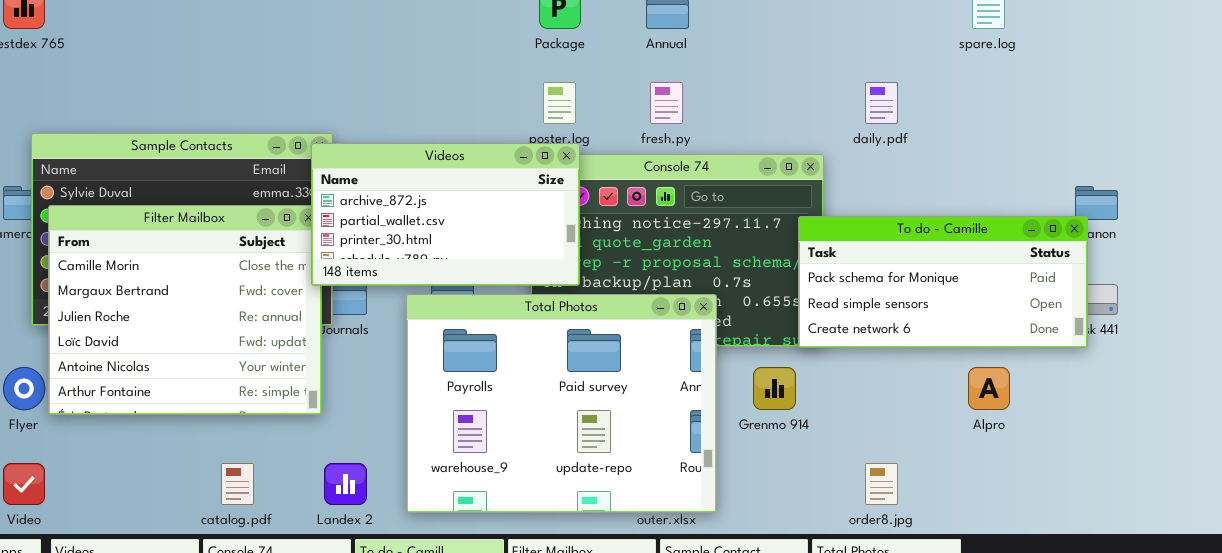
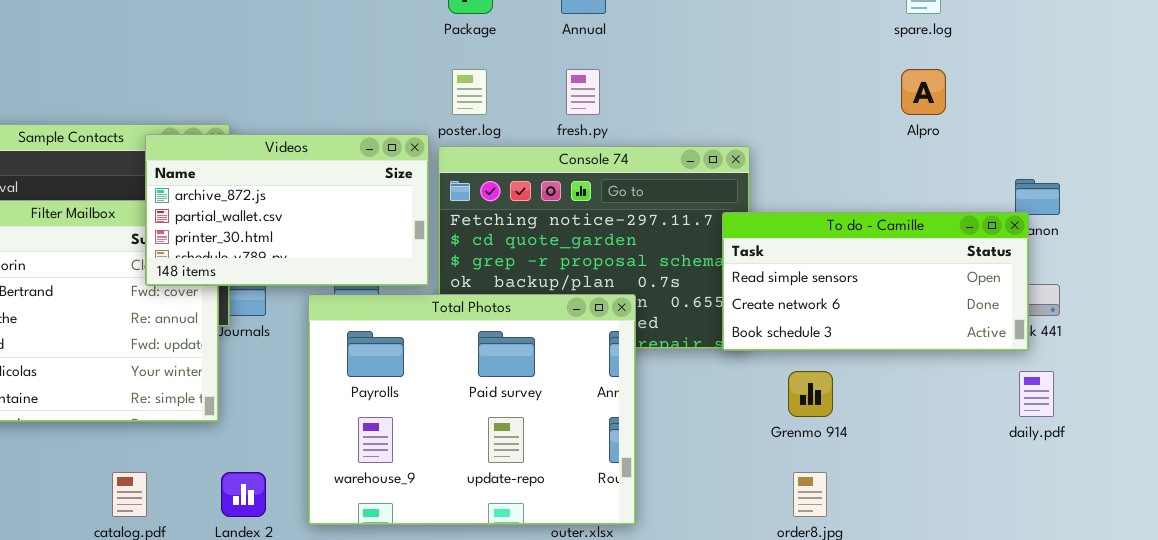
daily.pdf: [865,82,898,124] -> [1019,371,1054,417], moved
Videos: [311,143,580,286] -> [145,134,429,286], moved
To do - Camille: [798,216,1088,348] -> [722,212,1029,351], scrolled down 1 row
Grenmo 914: [753,367,796,410] -> [788,371,833,417], moved
Alpro: [968,367,1010,410] -> [901,69,946,115], moved

